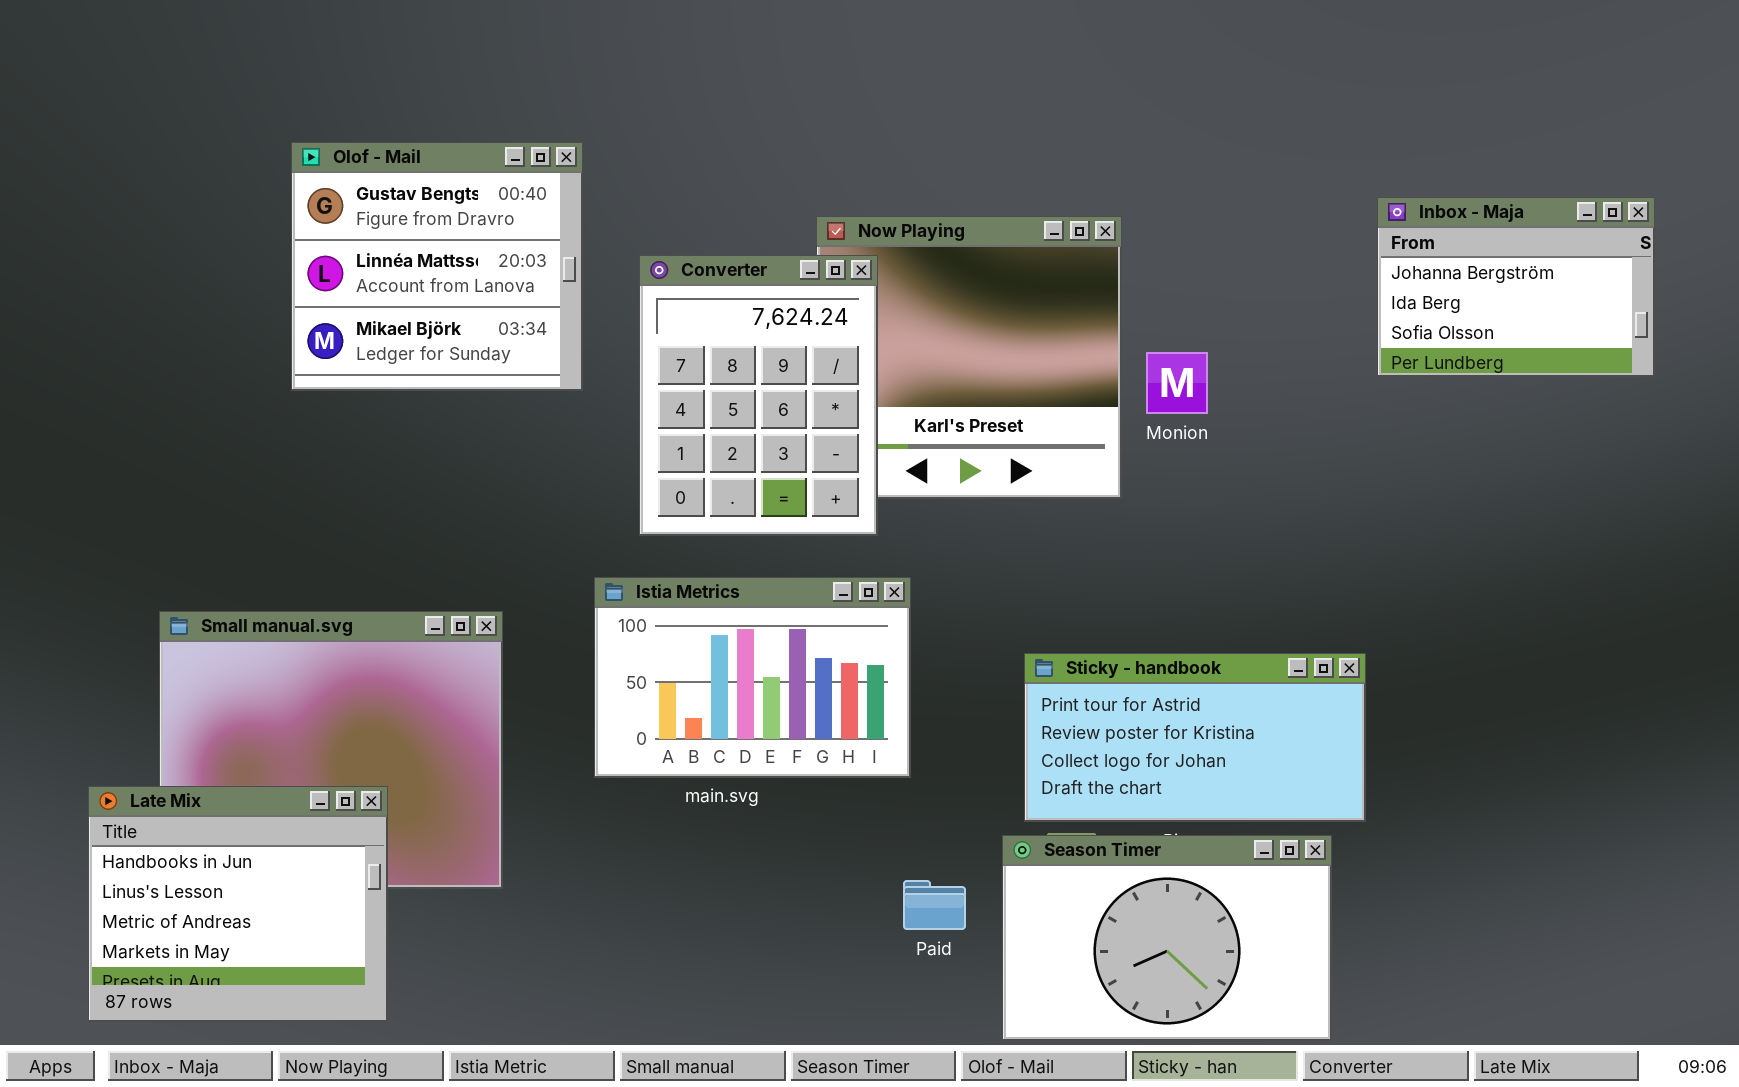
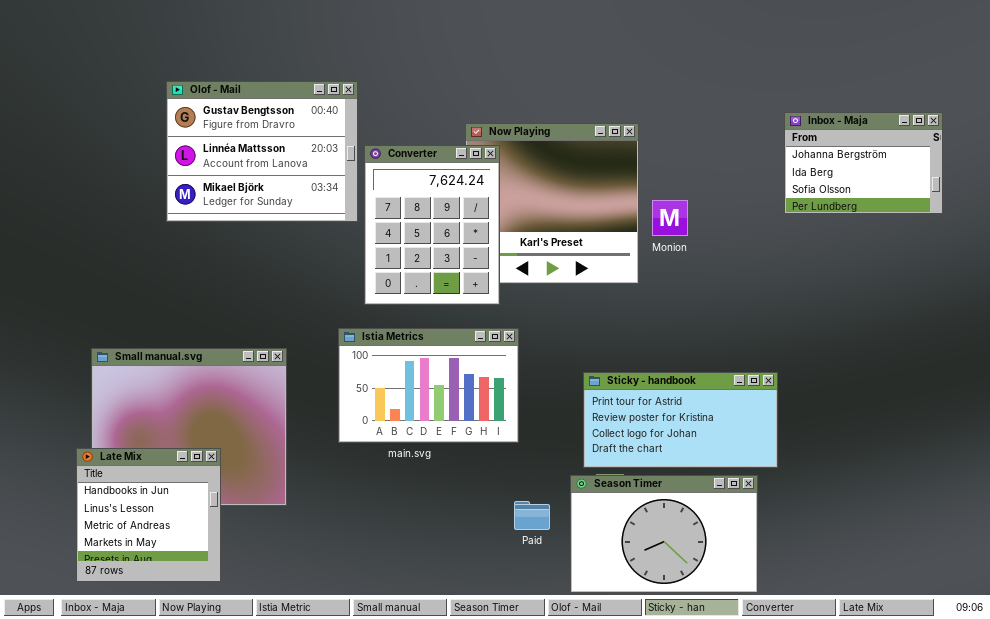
Olof - Mail: [291,142,583,391] -> [166,81,358,222], resized
Late Mix: [88,786,388,1022] -> [76,448,221,582], resized

